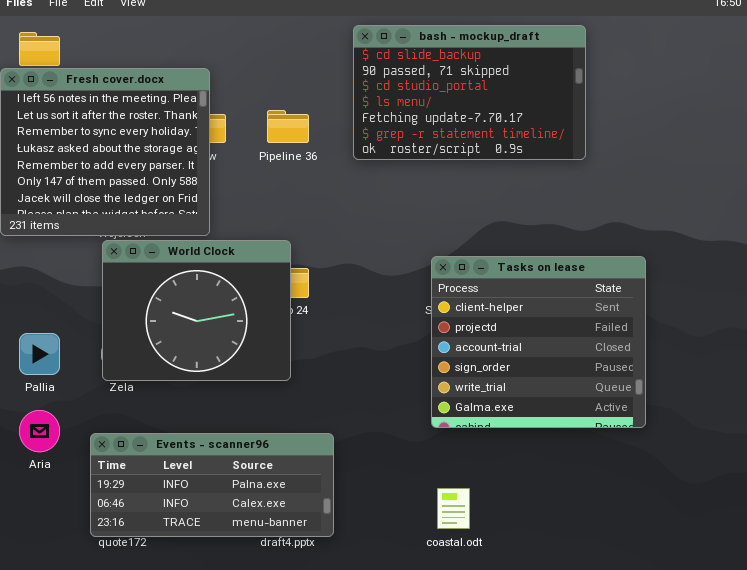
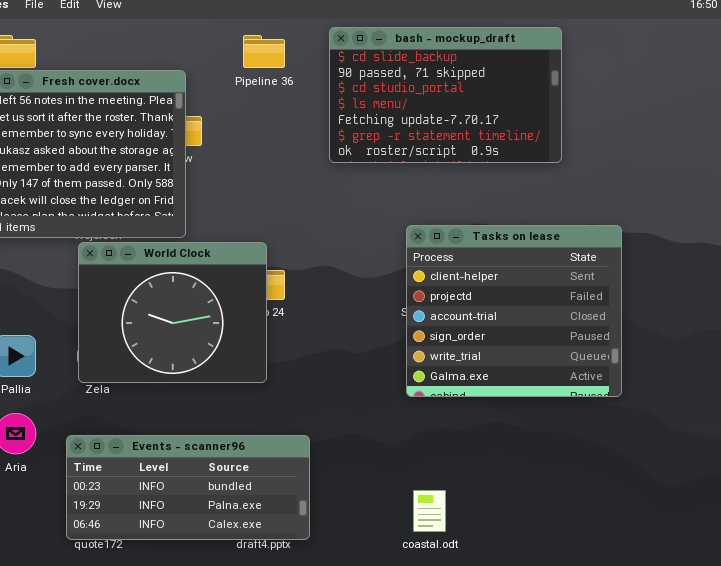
Pipeline 36: [267,110,309,143] -> [243,35,285,68], moved
Tasks on lease: [431,256,646,428] -> [406,225,622,397], moved
Events - scanner96: [90,433,334,537] -> [66,435,310,540], scrolled up 1 row

